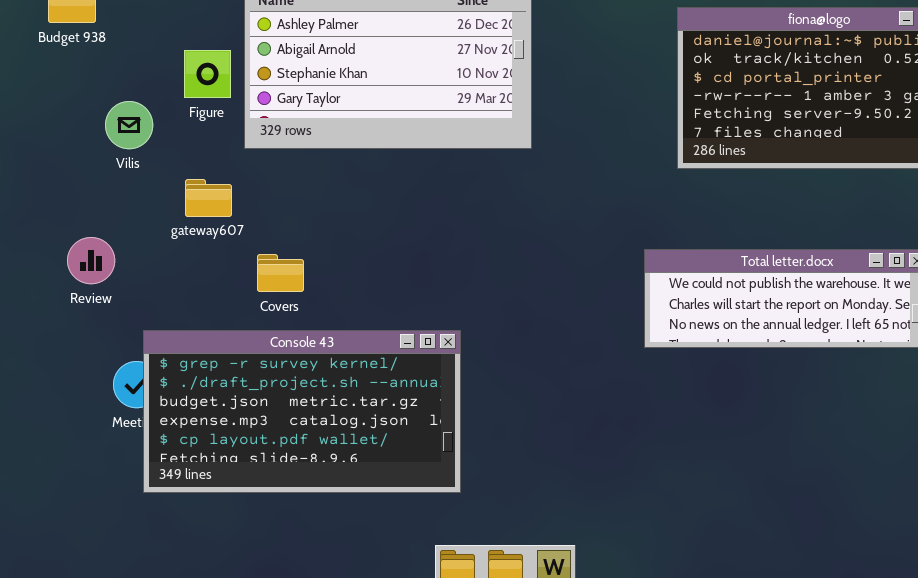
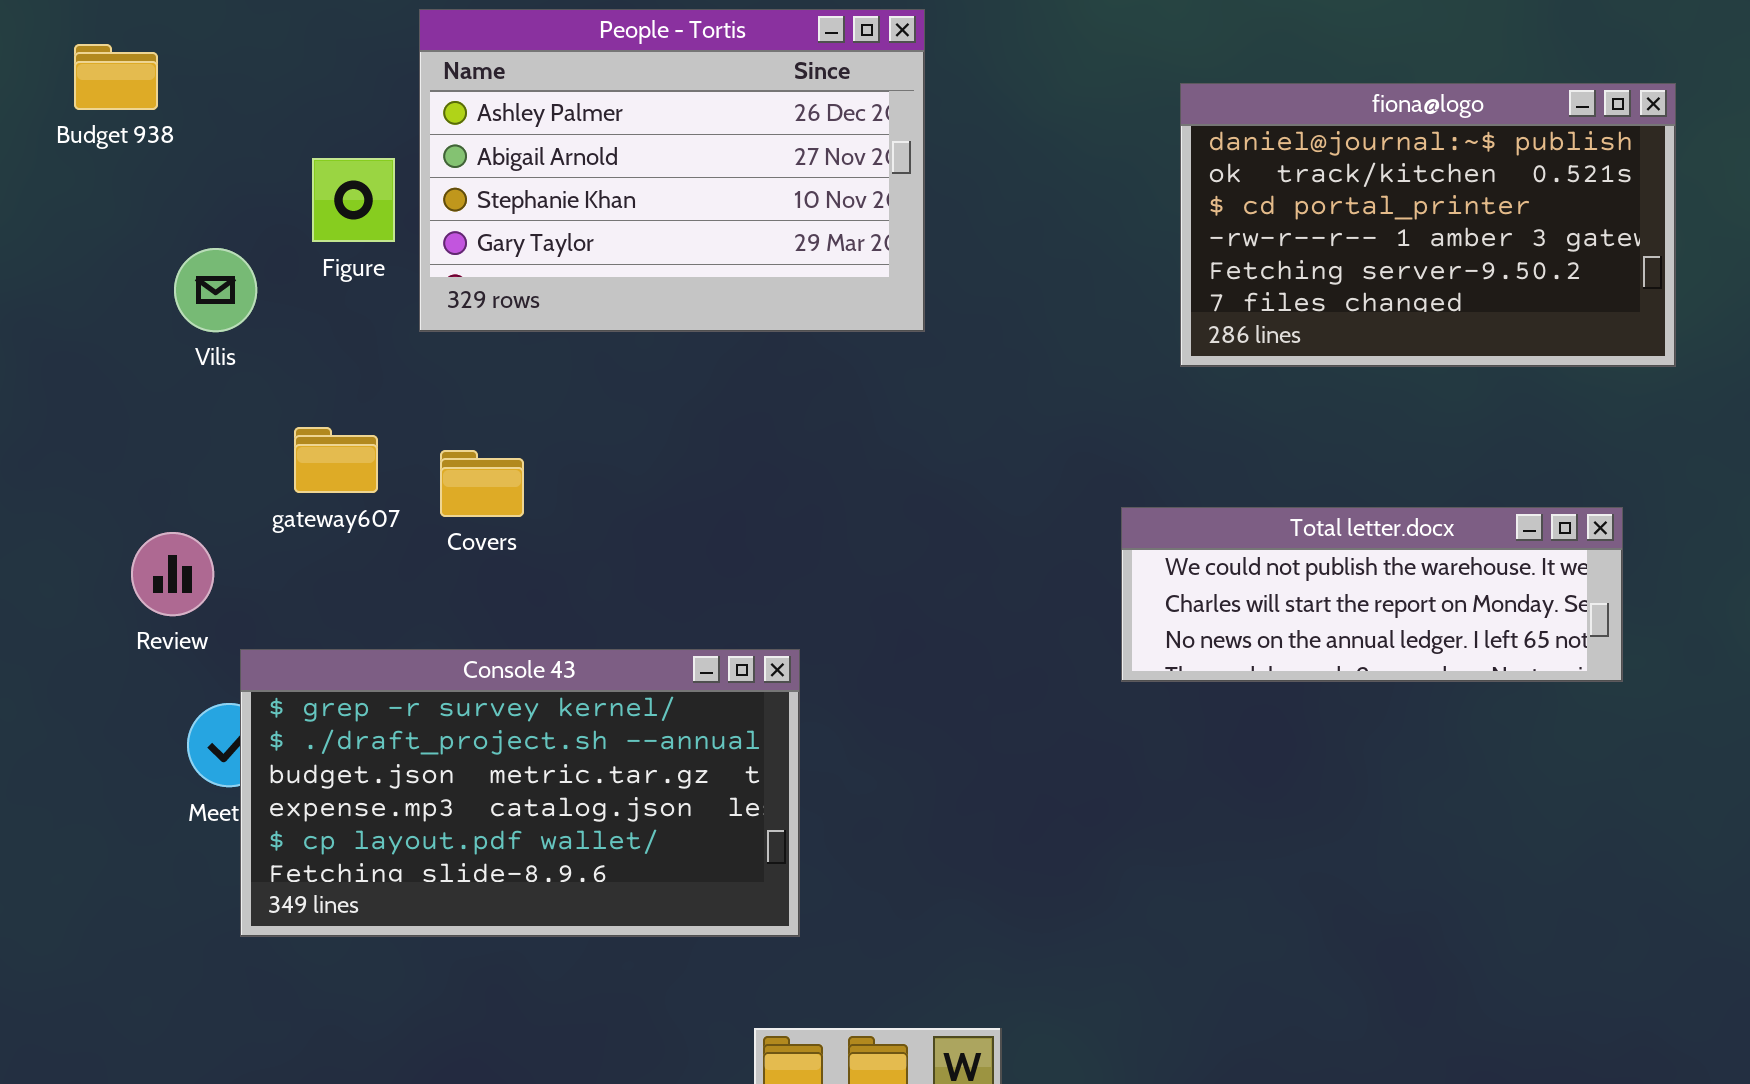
gateway607: [185,179,232,217] -> [294,427,378,493], moved
Review: [67,237,115,284] -> [131,532,214,616], moved
Covers: [257,254,304,292] -> [440,450,524,517], moved

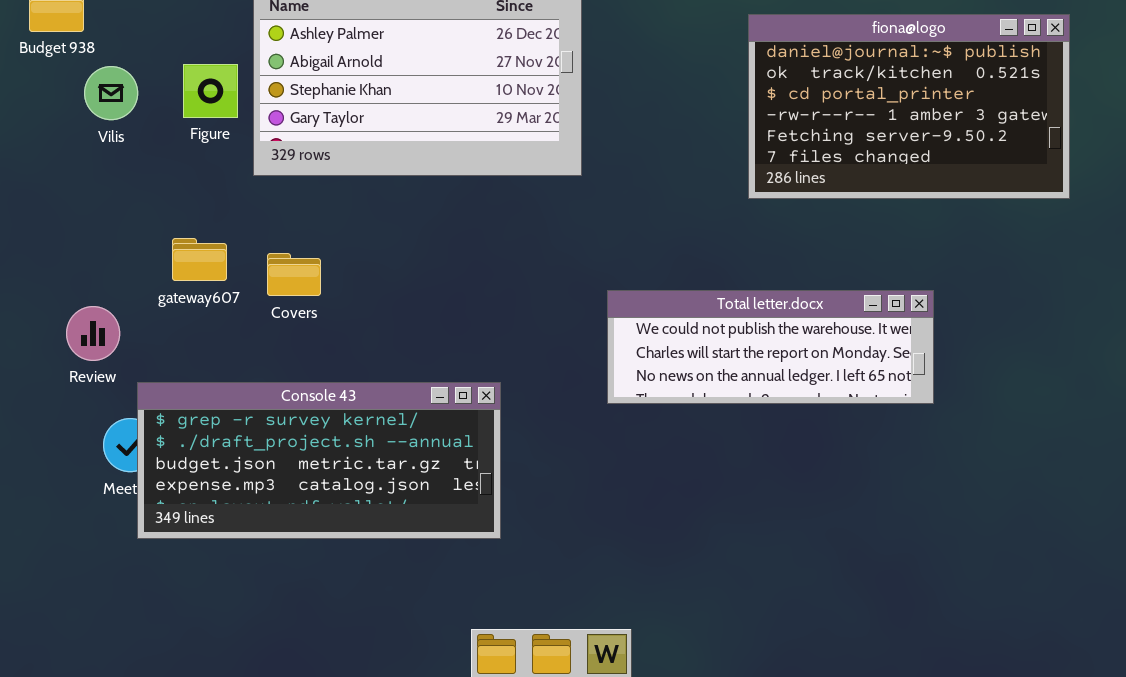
Vilis: [174,248,257,332] -> [84,66,138,120], moved
Total letter.docx: [1121,507,1623,682] -> [607,290,934,404], moved
Console 43: [240,649,800,937] -> [137,382,501,539], resized

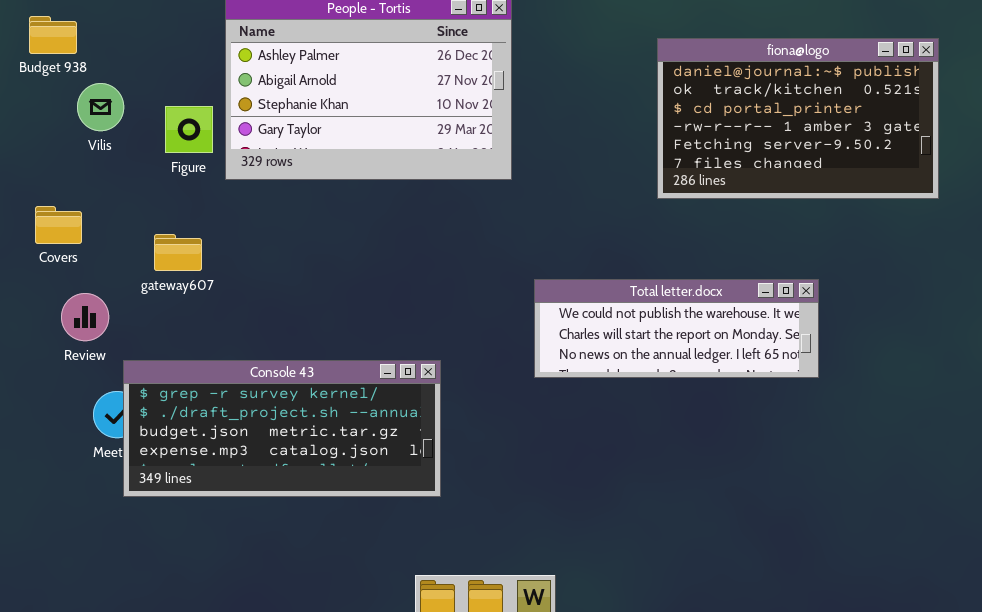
Figure: [183,64,238,118] -> [165,106,213,153], moved
Covers: [267,253,321,296] -> [35,206,82,244], moved

